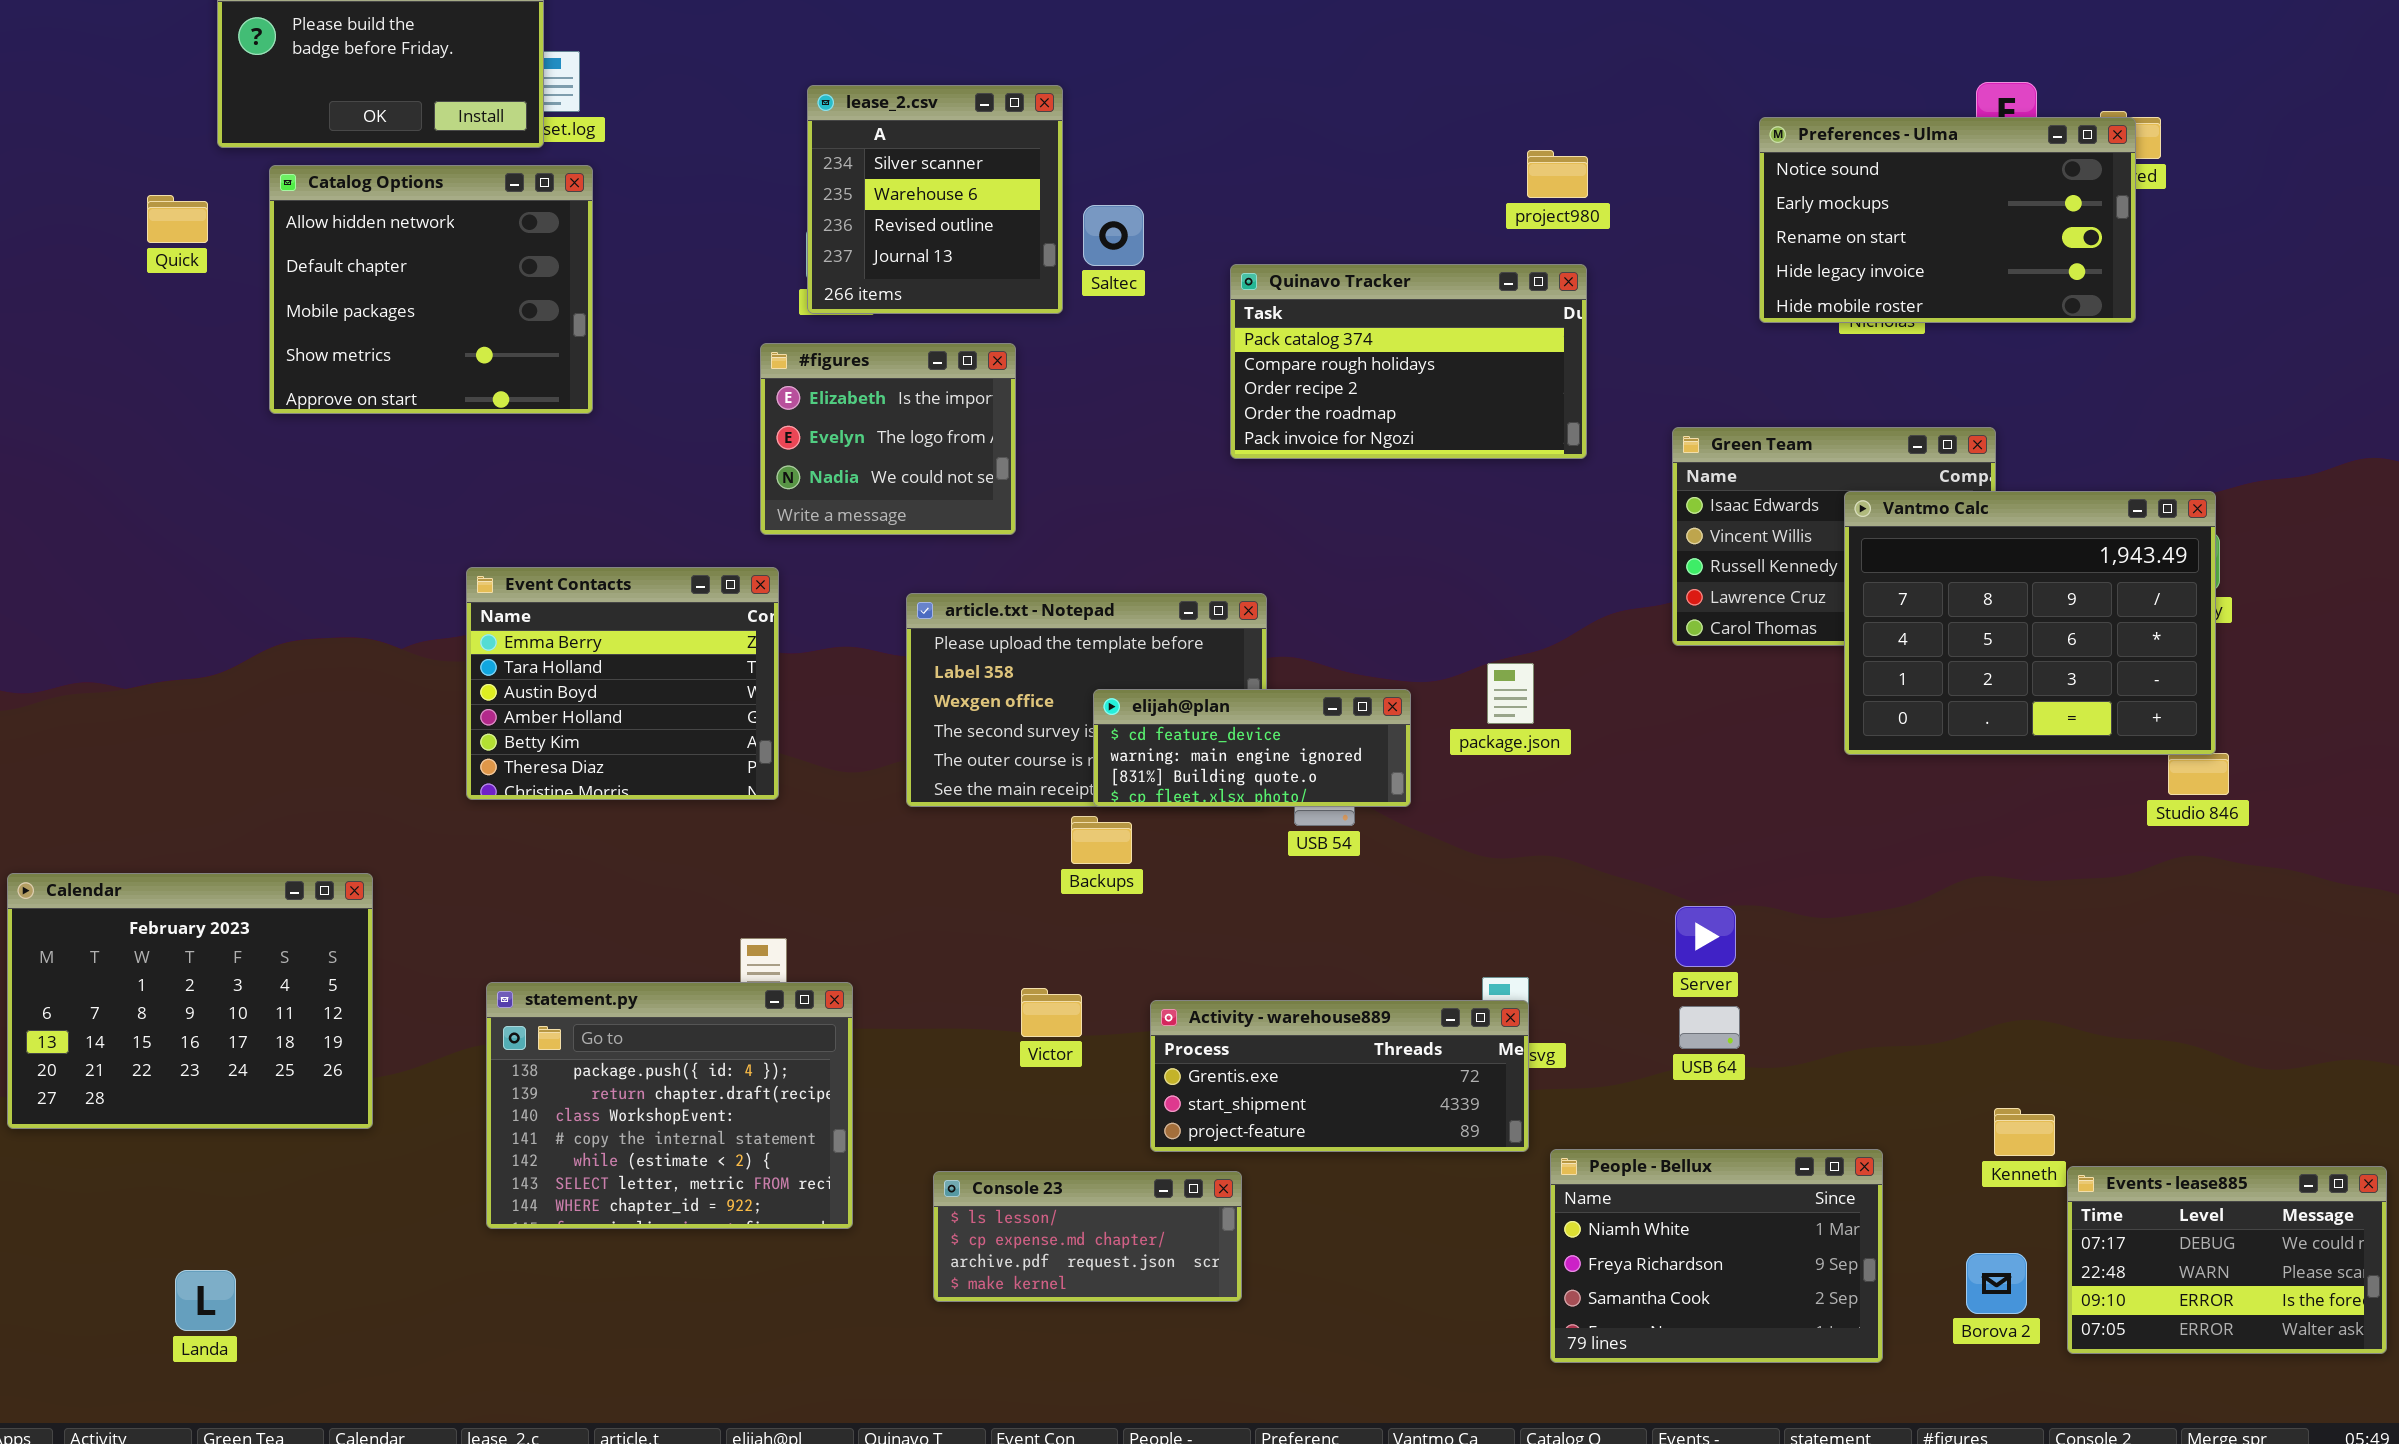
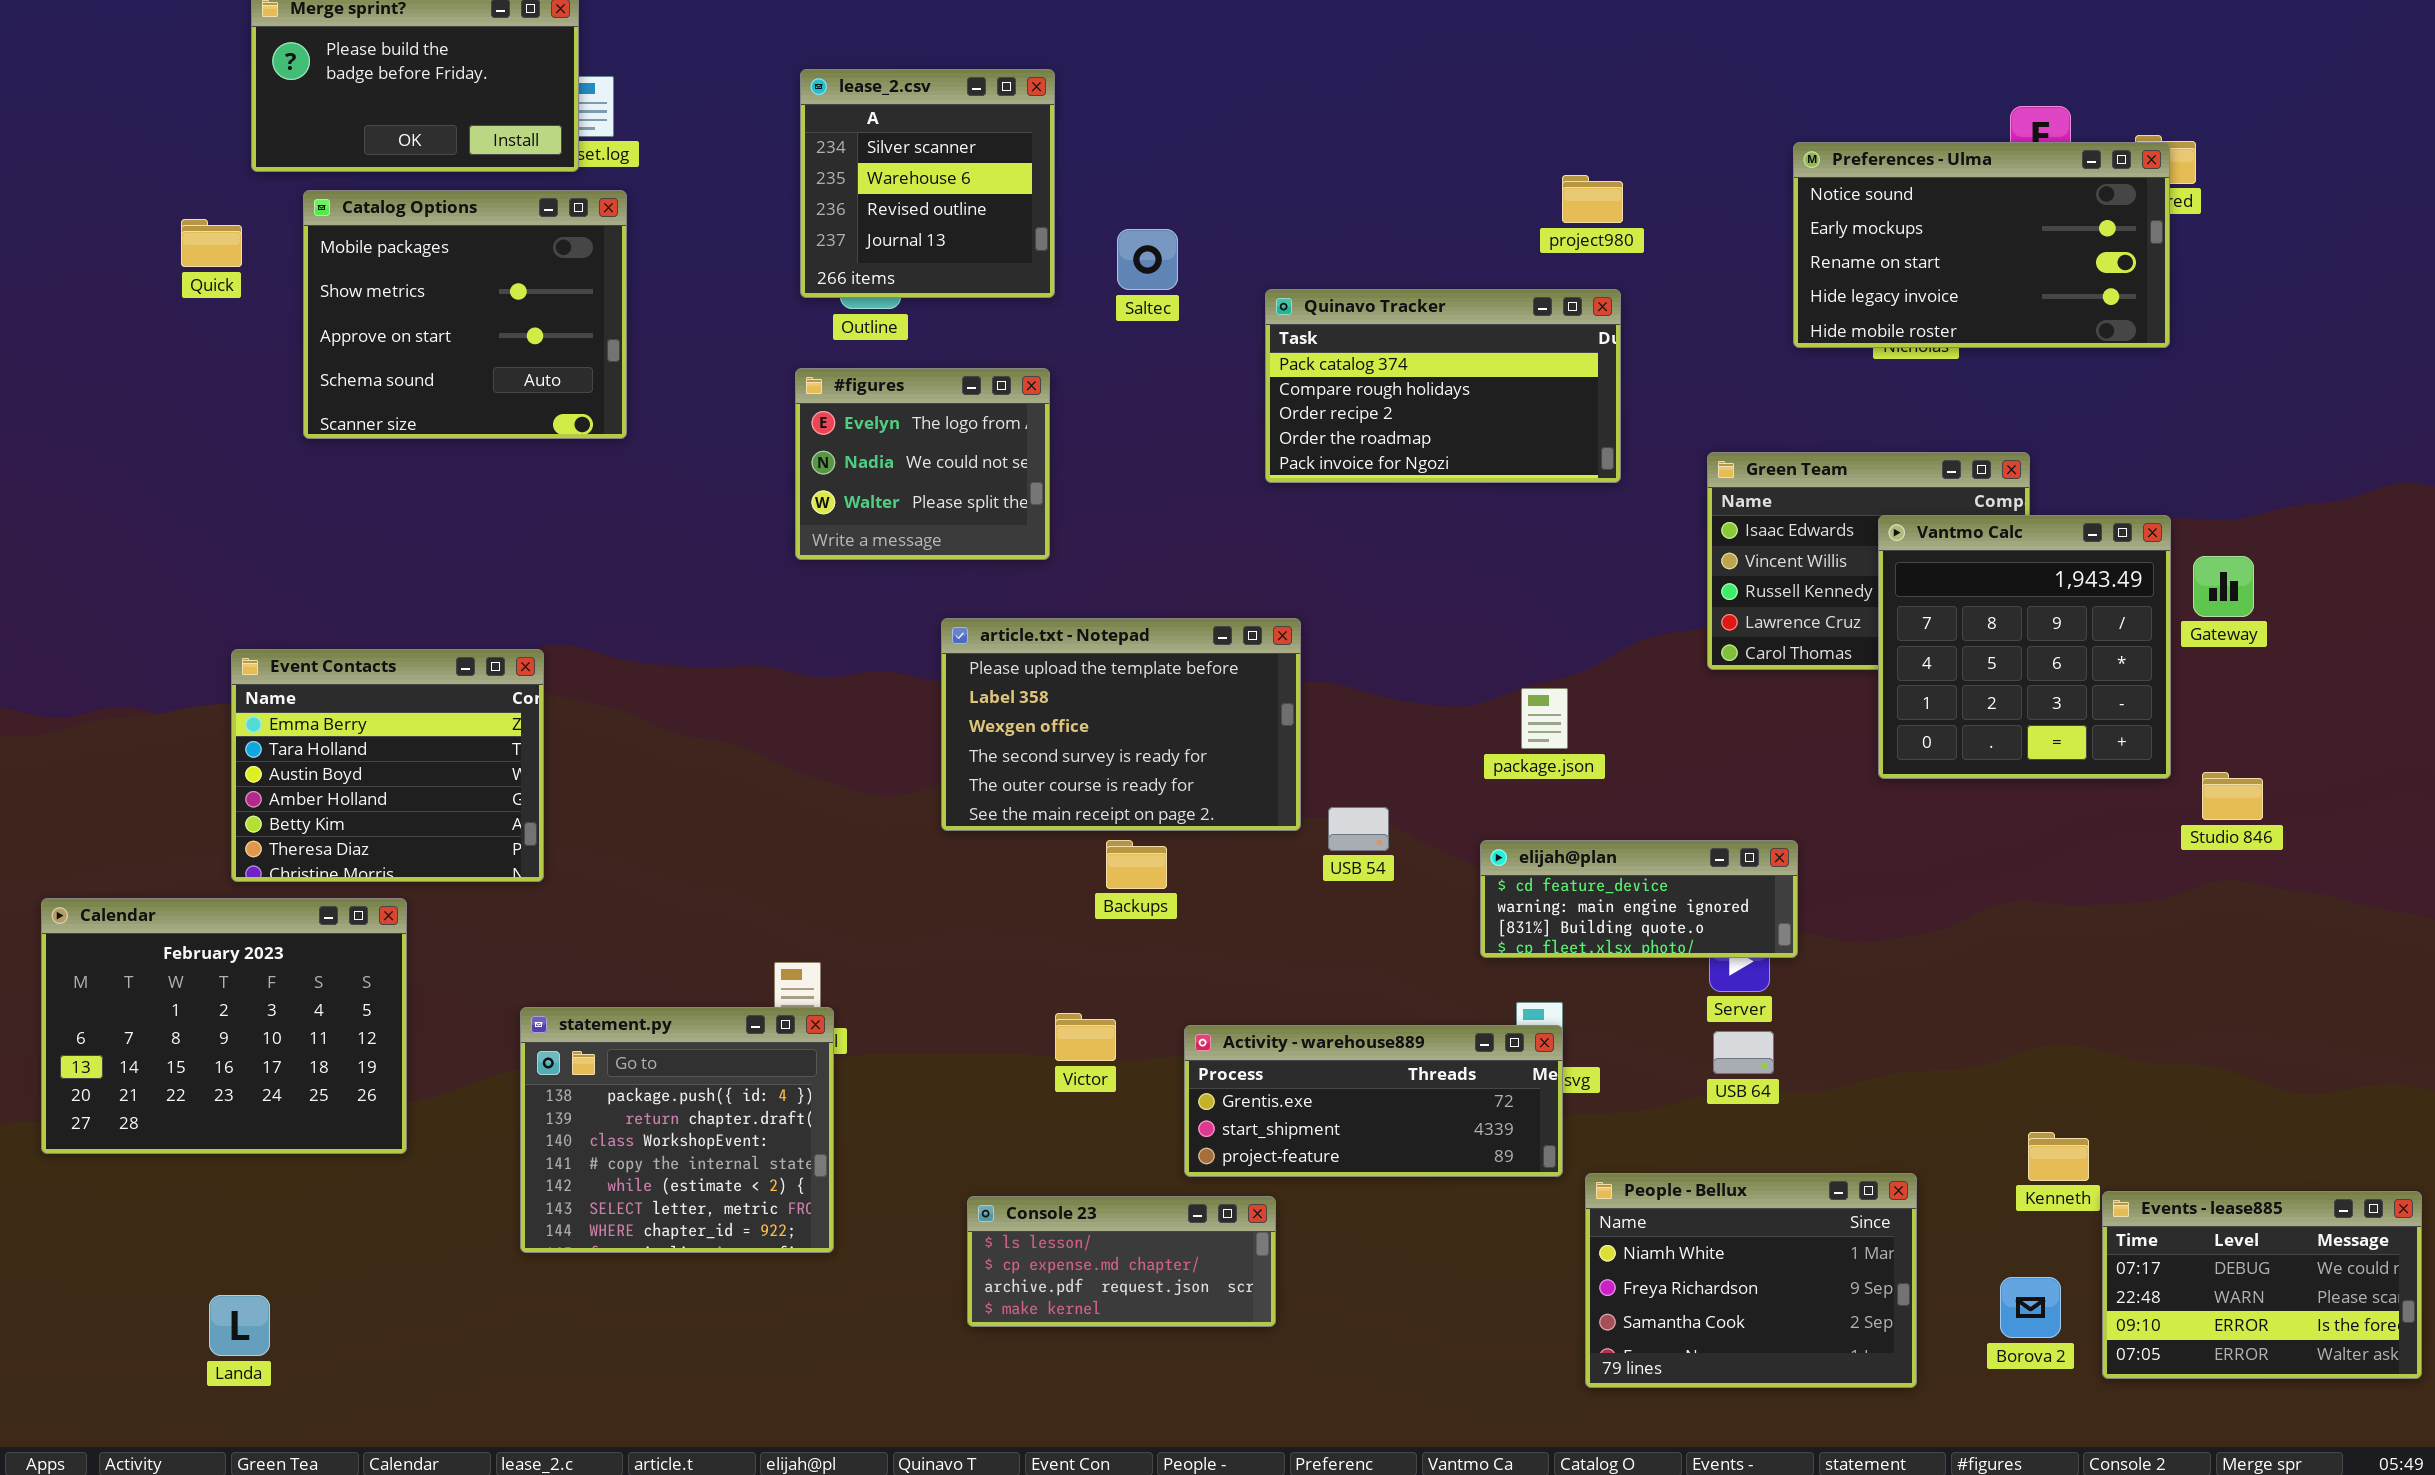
lease_2.csv: [807,85,1063,314] -> [800,69,1055,298], moved
Catalog Options: [269,165,593,414] -> [303,190,627,439], scrolled down 2 rows
#figures: [760,343,1016,535] -> [795,368,1050,560], scrolled down 1 row
Vantmo Calc: [1844,491,2216,755] -> [1878,515,2171,779], resized
Event Contacts: [466,567,779,800] -> [231,649,544,882], moved
elijah@plan: [1093,689,1411,807] -> [1480,840,1798,958], moved
statement.py: [486,982,853,1229] -> [520,1007,834,1253], resized

